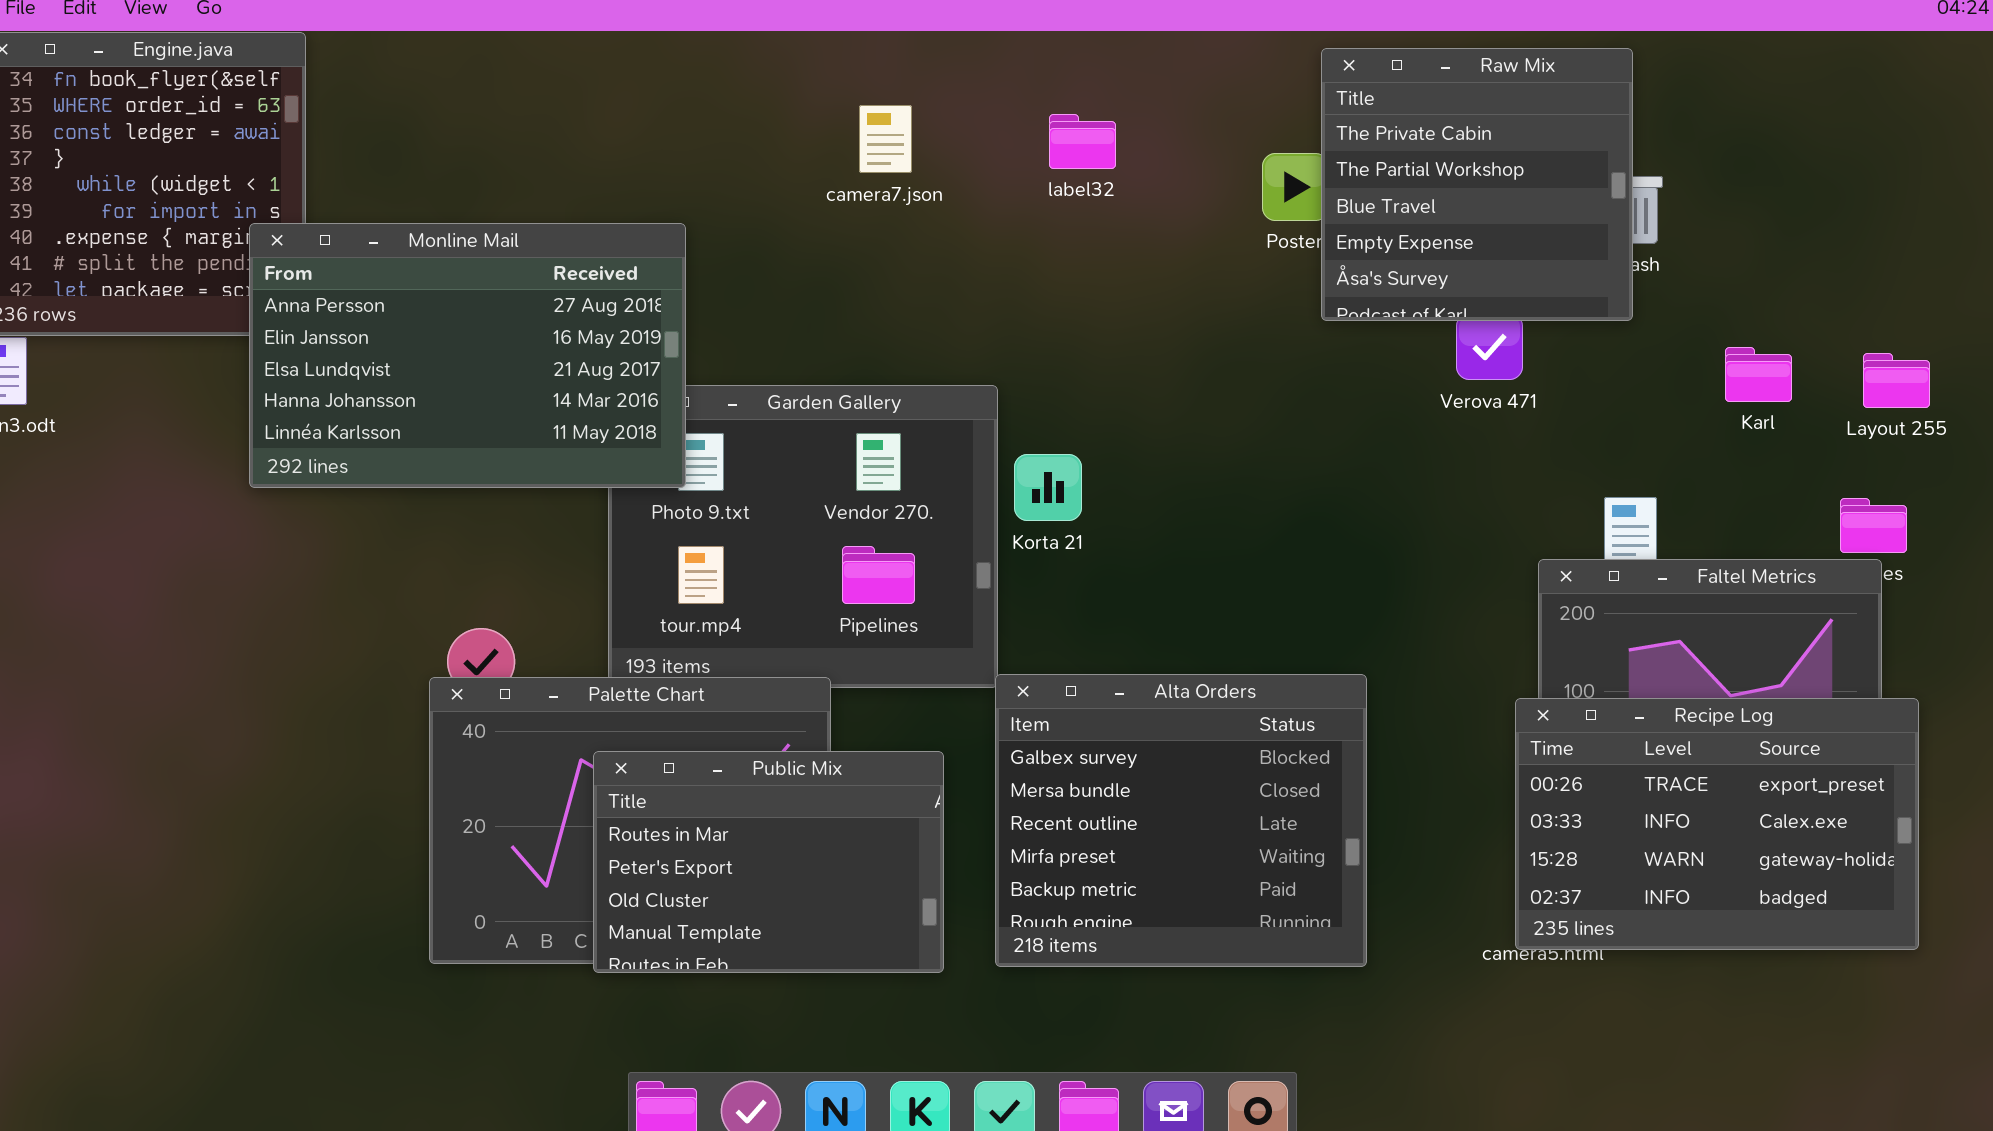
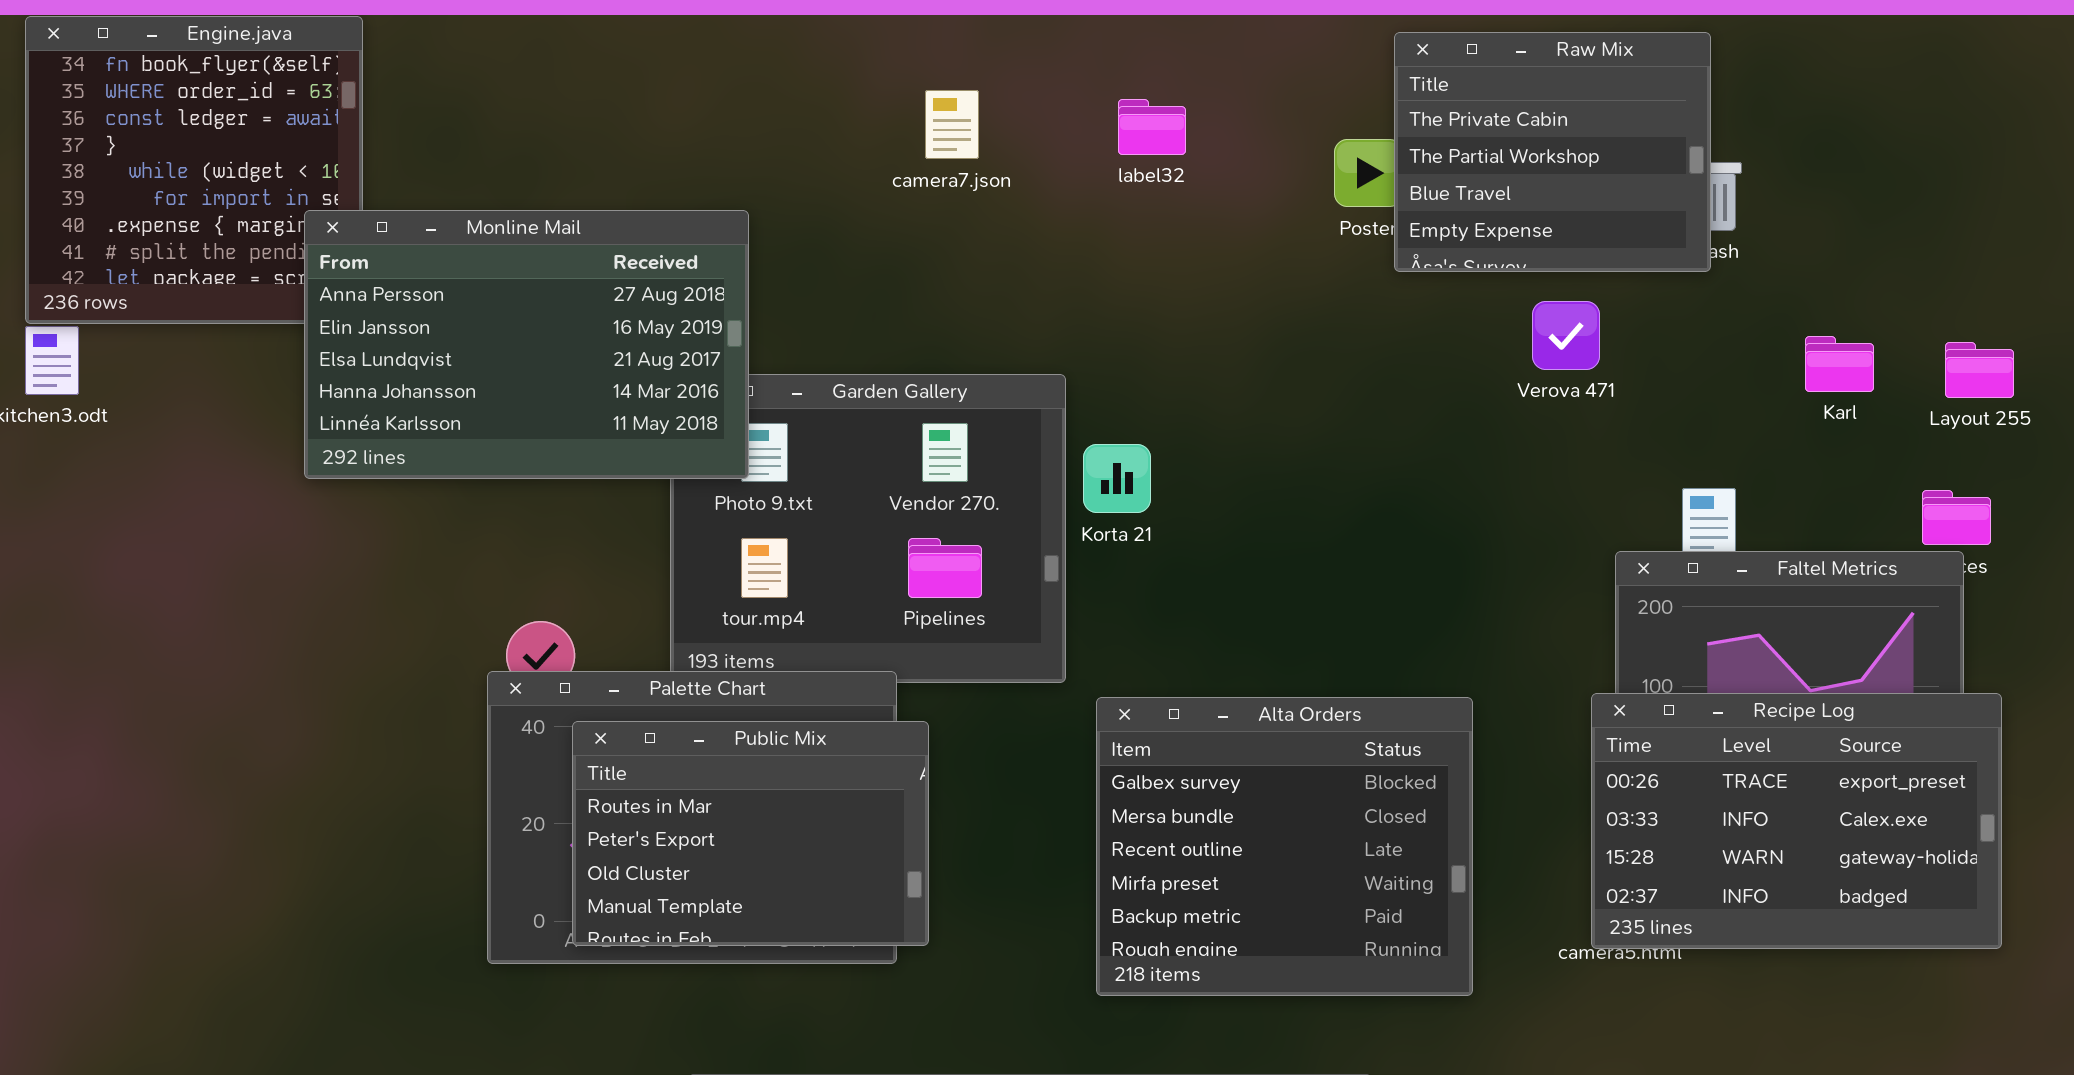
Raw Mix: [1321,48,1633,321] -> [1394,32,1711,272], resized
Alta Orders: [995,674,1367,967] -> [1096,697,1473,996], moved
Public Mix: [593,751,944,973] -> [572,721,929,946], moved

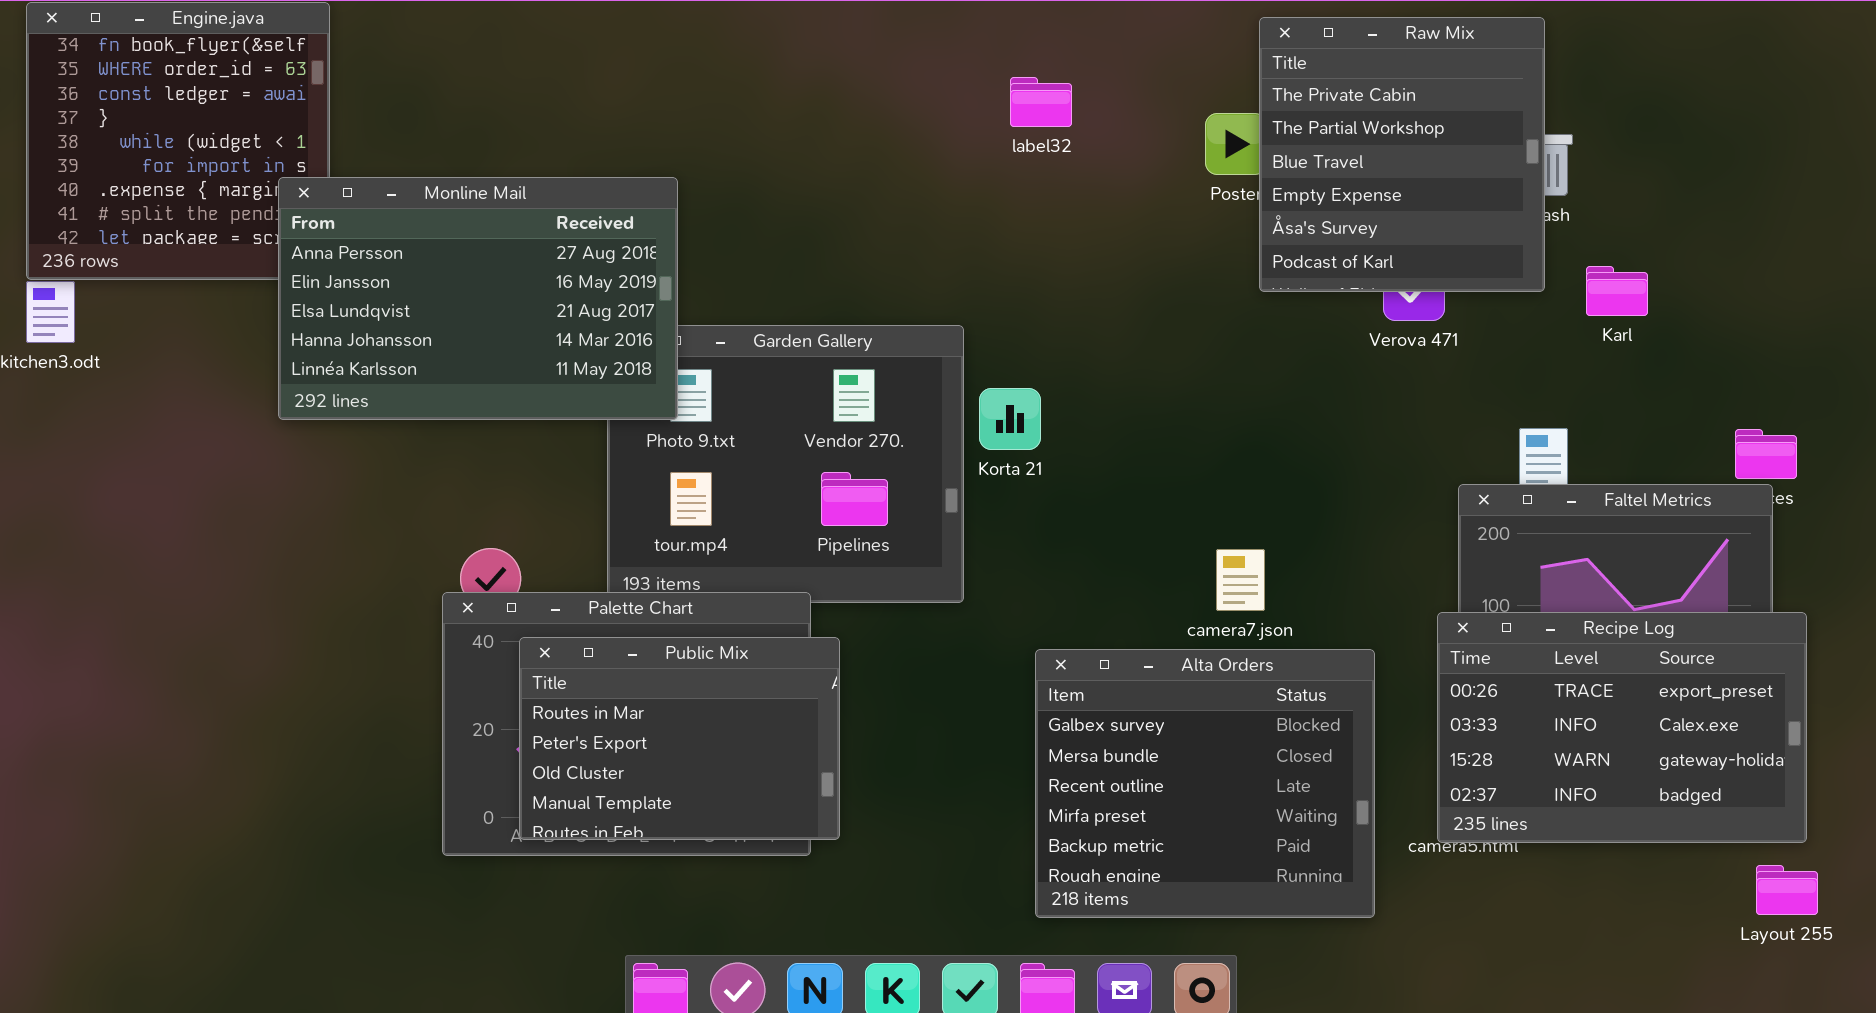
Raw Mix: [1394,32,1711,272] -> [1259,17,1545,292], resized
camera7.json: [925,90,979,159] -> [1216,549,1265,611], moved
Karl: [1805,336,1874,392] -> [1586,266,1648,316], moved
Layout 255: [1945,342,2014,398] -> [1756,865,1818,915], moved
Alta Orders: [1096,697,1473,996] -> [1035,649,1375,918], moved

